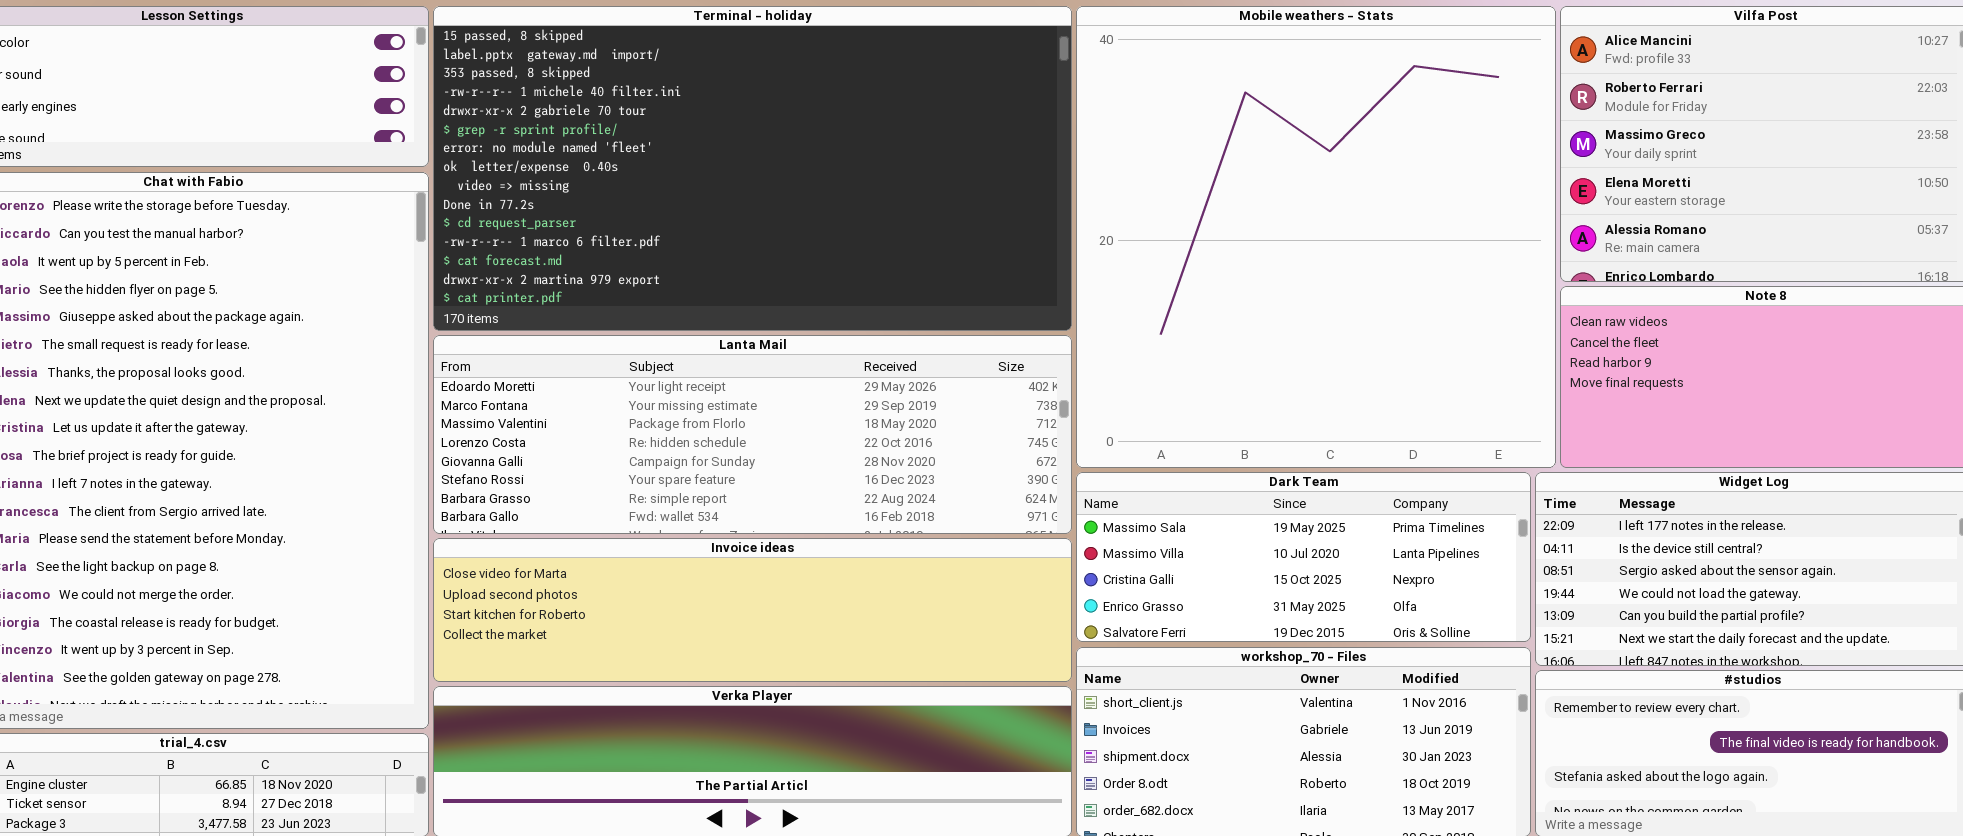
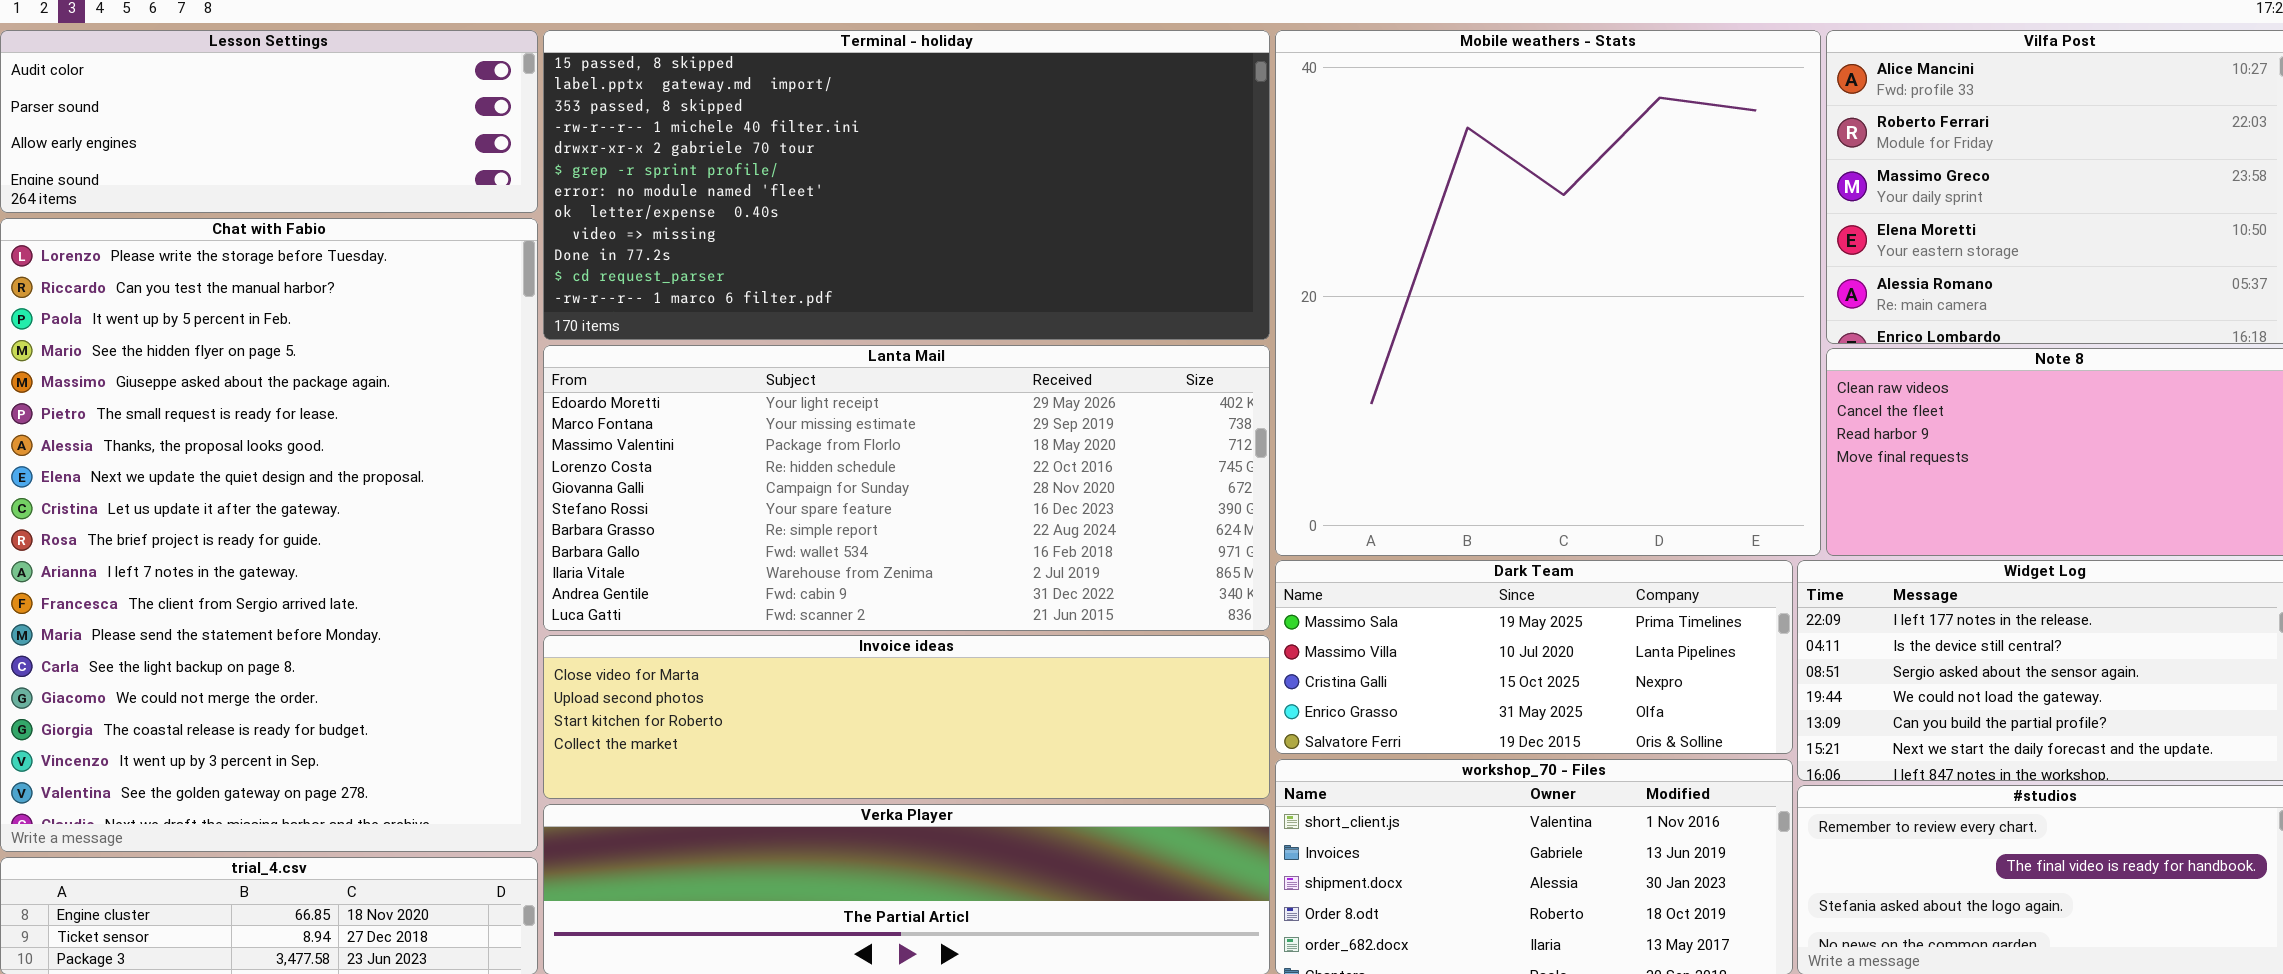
Terminal - holiday: [433,6,1072,331] -> [543,30,1270,340], resized
Lanta Mail: [433,335,1072,534] -> [543,345,1270,631], resized

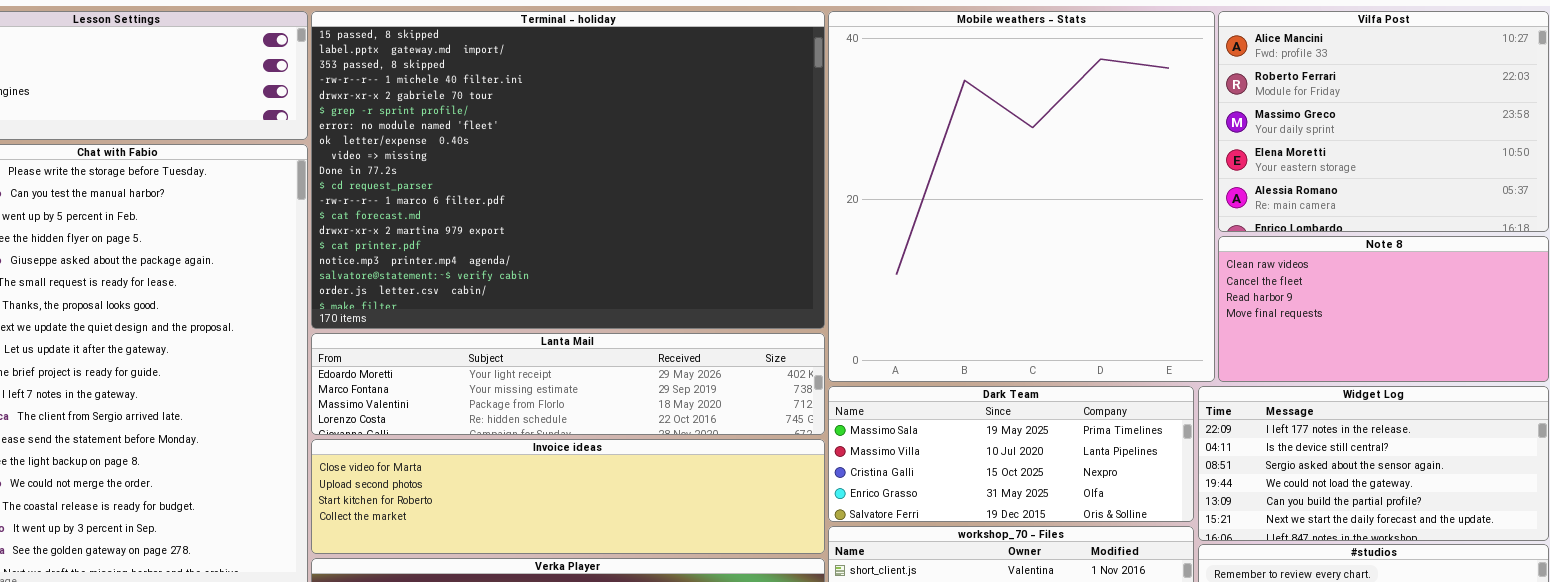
Terminal - holiday: [543,30,1270,340] -> [311,11,825,329], resized
Lanta Mail: [543,345,1270,631] -> [311,333,825,435], resized

